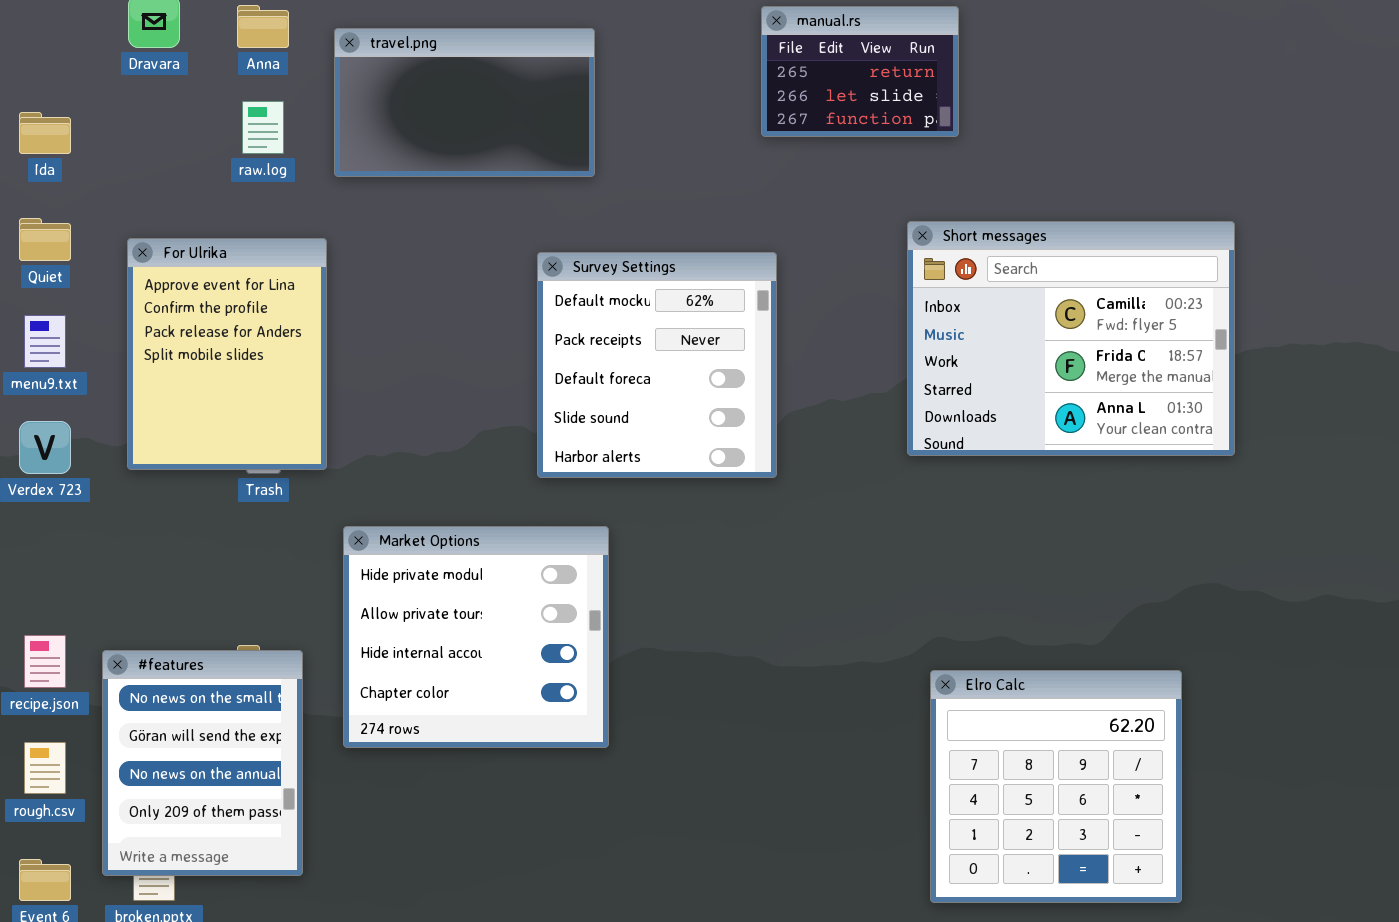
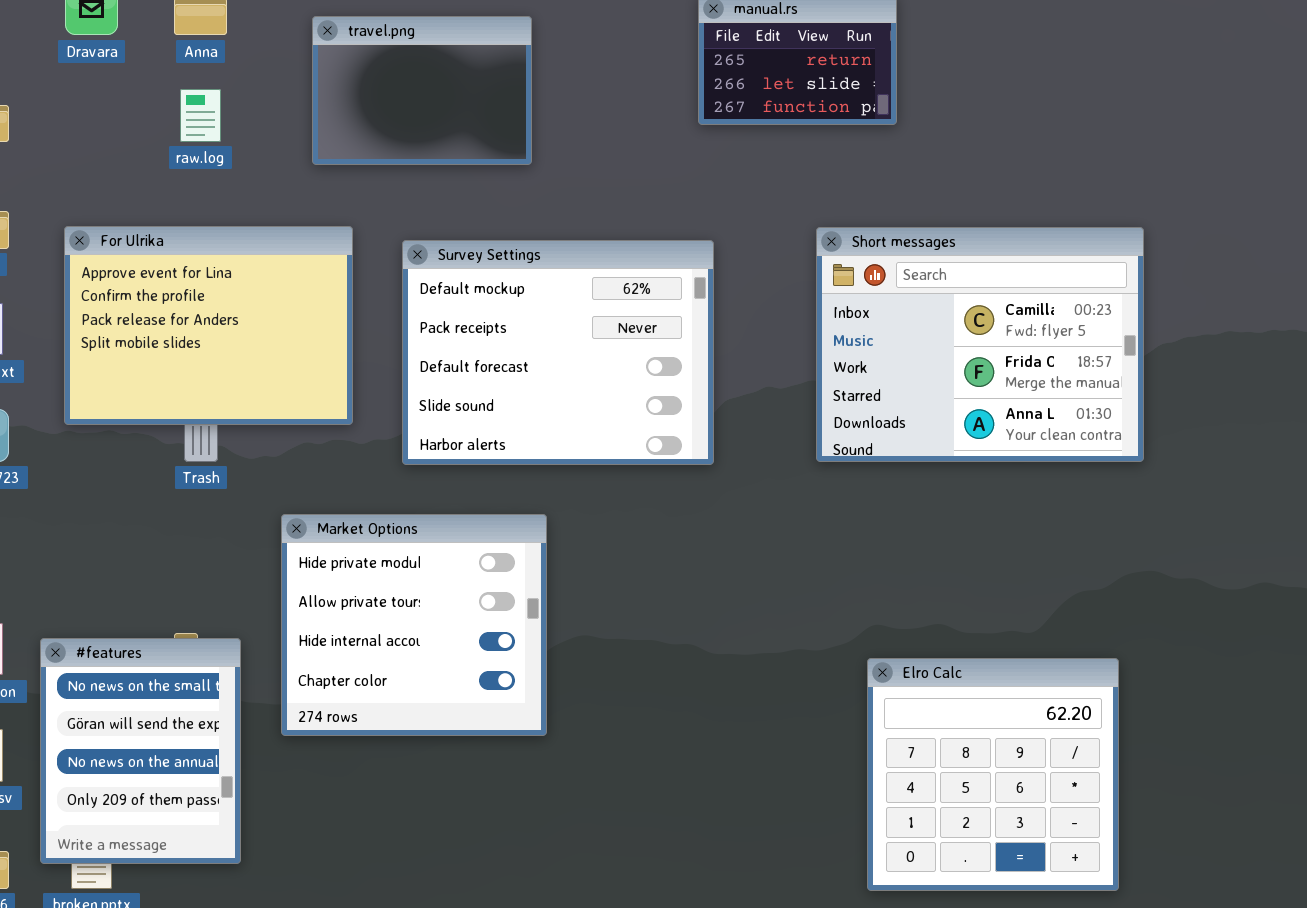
travel.png: [334,28,595,177] -> [312,16,532,165], resized
Short messages: [907,221,1235,456] -> [816,227,1144,462], moved
For Ulrika: [127,238,327,470] -> [64,226,353,425], resized
Survey Settings: [537,252,777,478] -> [402,240,714,465], resized

